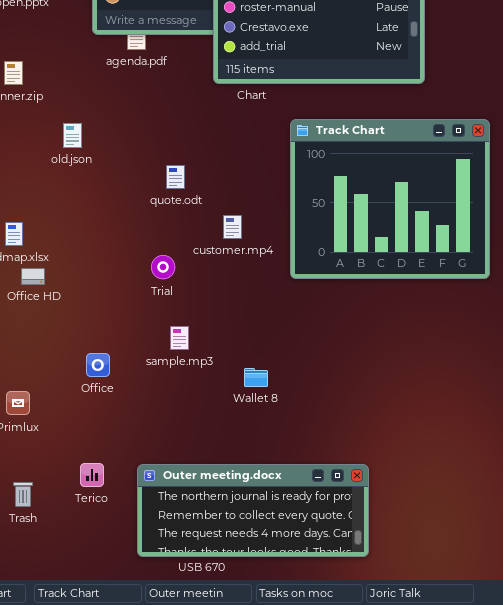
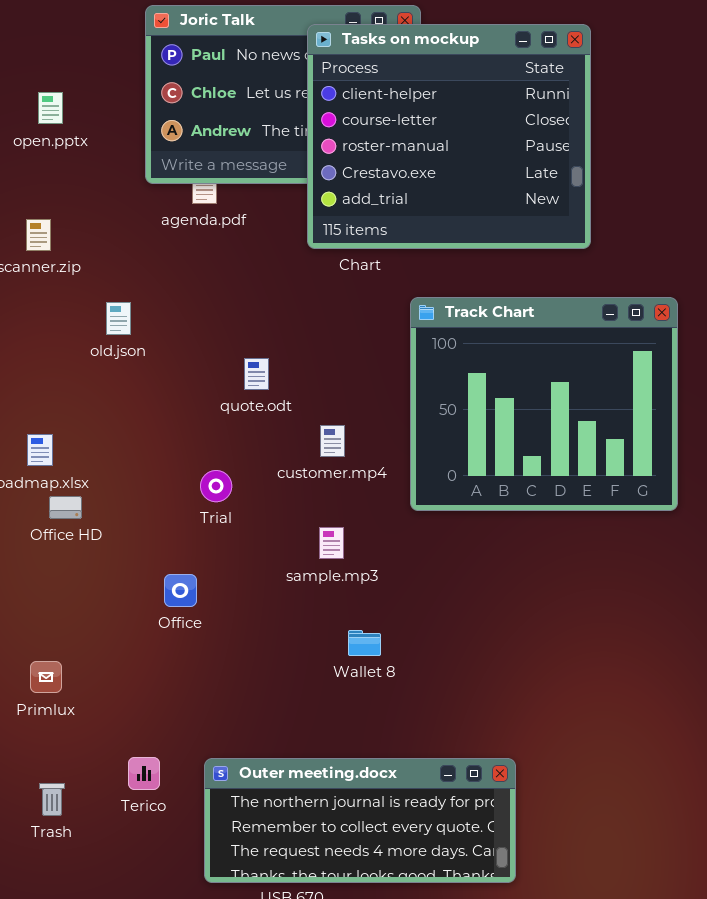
Trial: [151,255,175,279] -> [200,470,232,502], moved
sample.mp3: [170,326,189,350] -> [319,527,344,559], moved
Office: [86,353,110,377] -> [164,574,197,607], moved

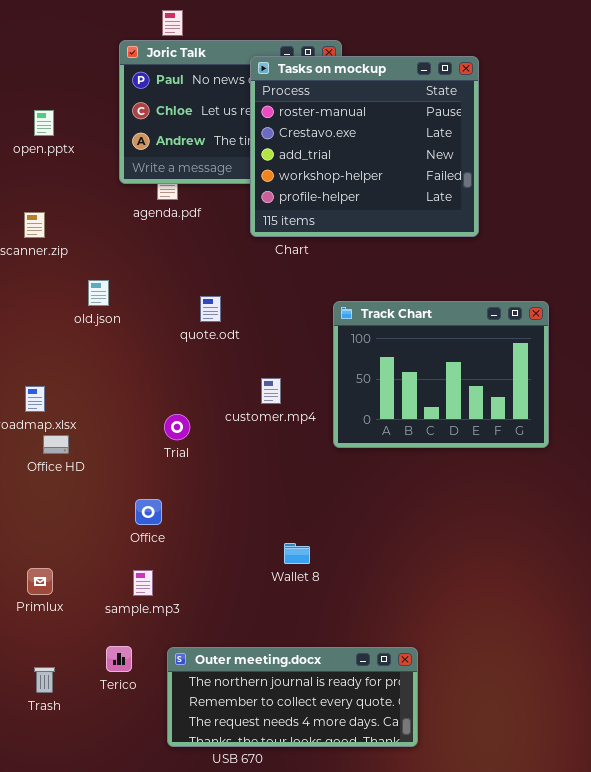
Tasks on mockup: [307,24,591,249] -> [250,56,479,237], scrolled down 2 rows
Track Chart: [410,297,678,511] -> [333,301,549,448], resized
quote.odt: [244,358,269,390] -> [200,296,221,322], moved
sample.mp3: [319,527,344,559] -> [133,570,153,596], moved

